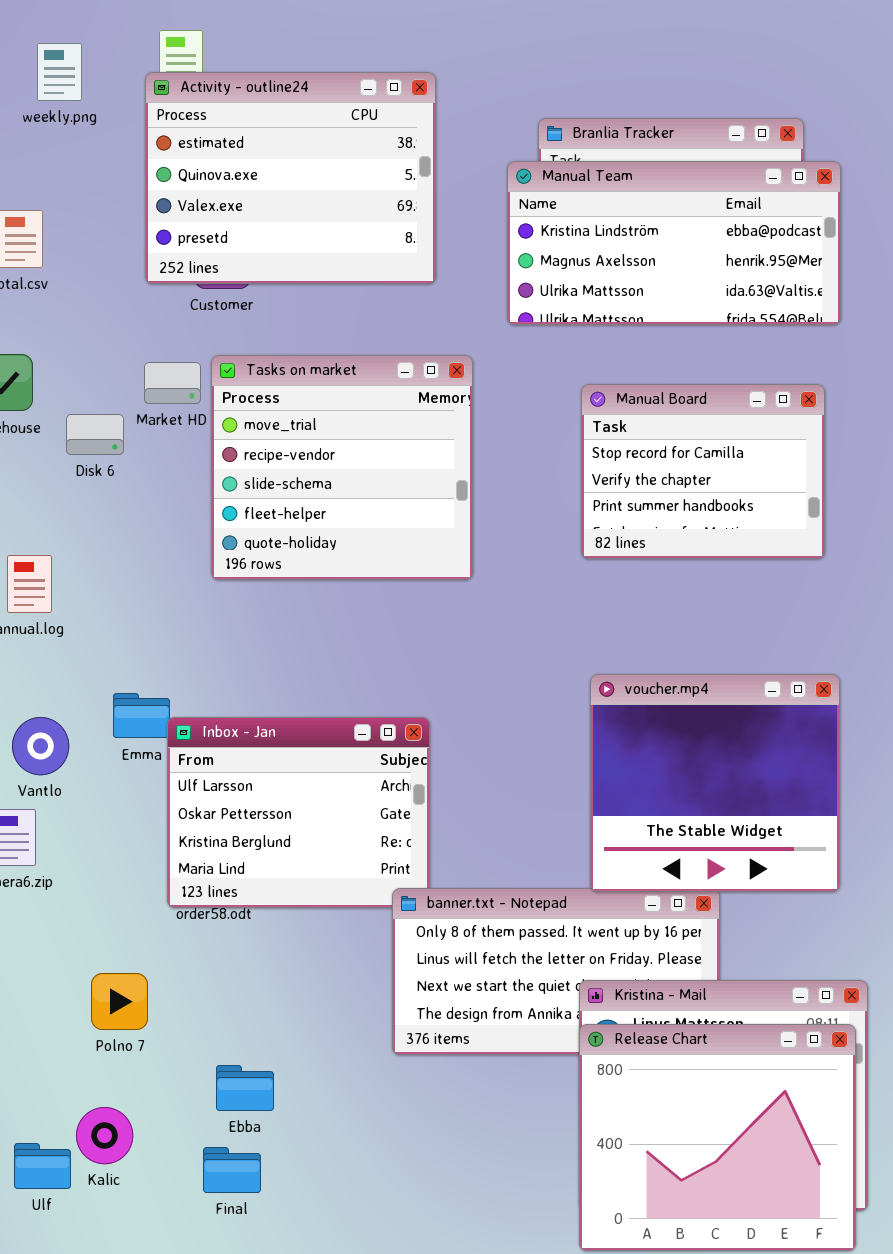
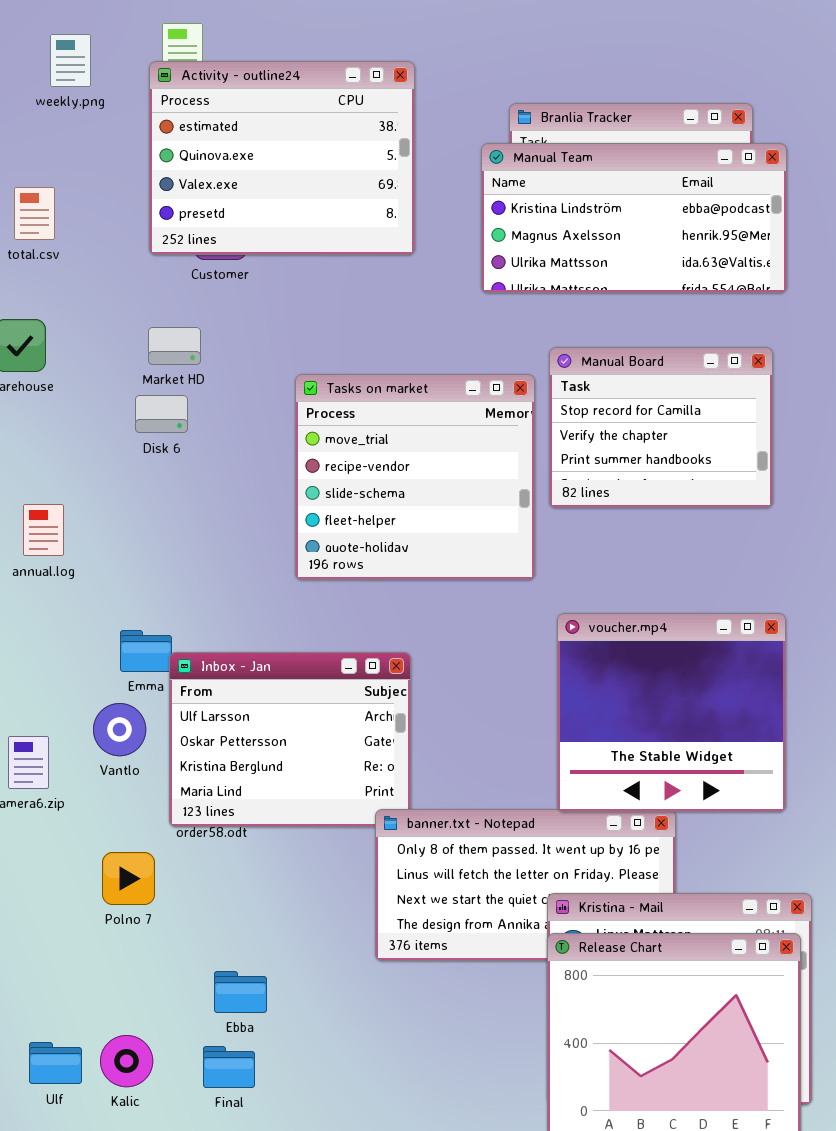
Tasks on market: [211,355,473,580] -> [295,374,535,580], moved
Disk 6: [66,414,124,455] -> [135,395,188,433], moved
Vantlo: [12,717,69,775] -> [93,703,146,756], moved
Polno 7: [91,973,148,1030] -> [102,852,155,905], moved
Kalic: [76,1107,133,1164] -> [100,1035,153,1087], moved

